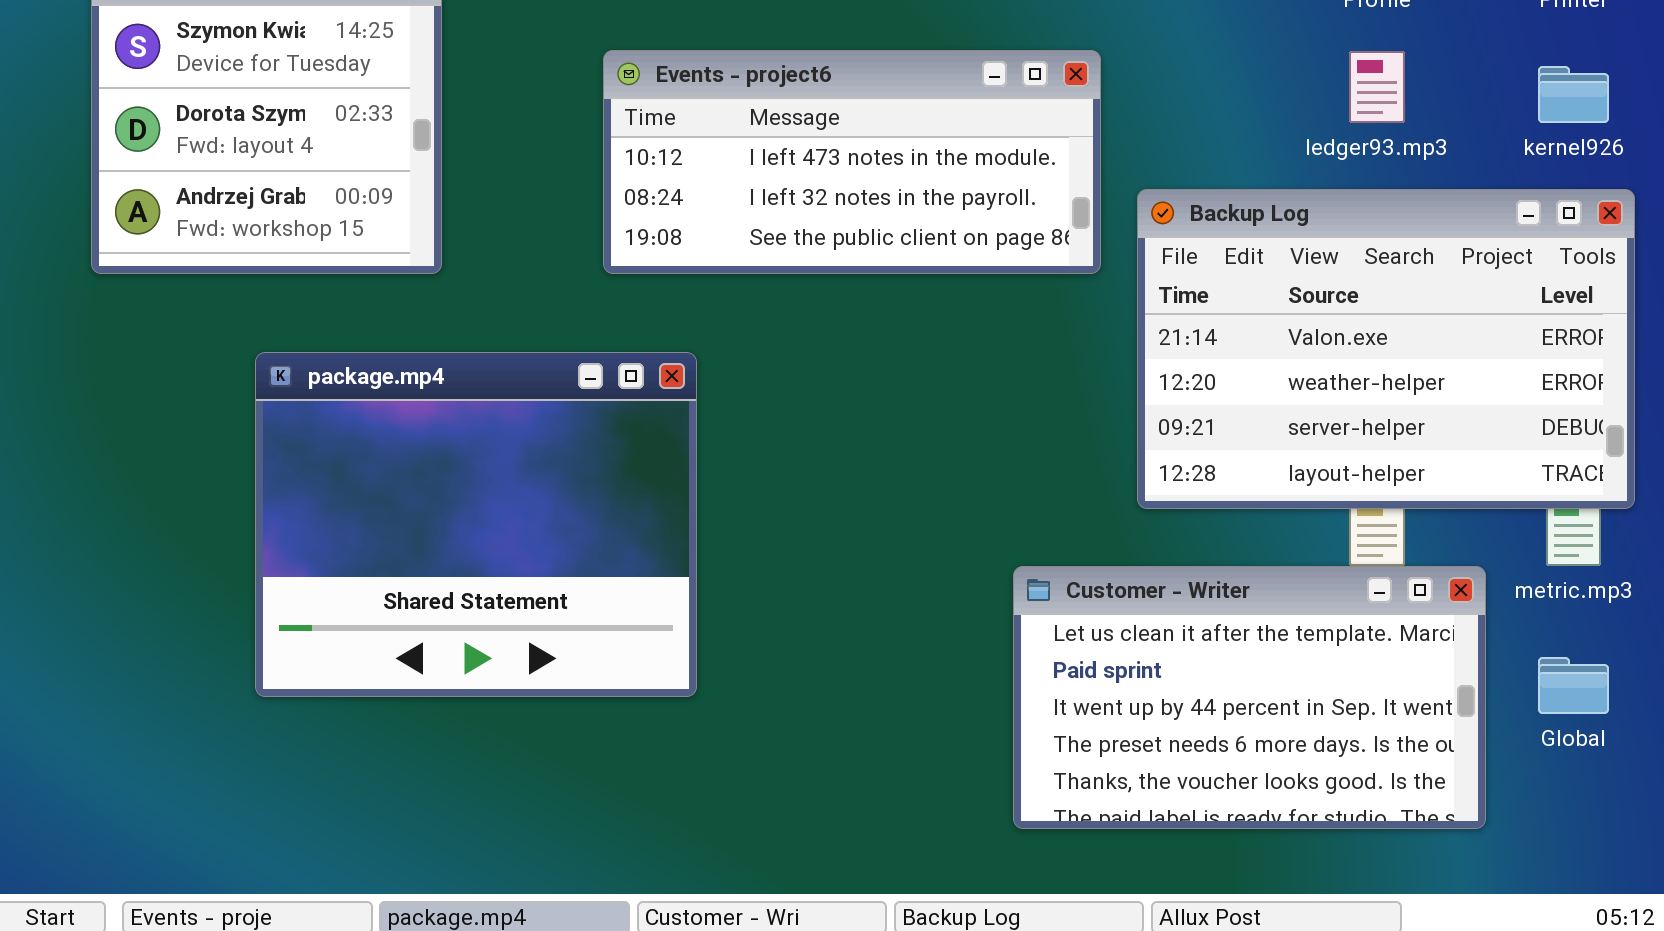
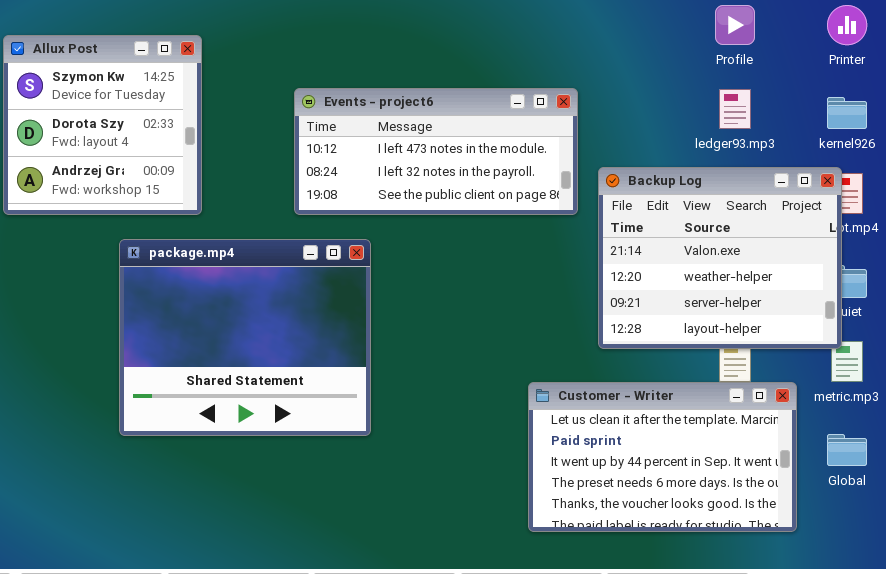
Backup Log: [1137,189,1635,509] -> [598,167,842,349], resized
package.mp4: [255,352,697,697] -> [119,239,371,436], moved

